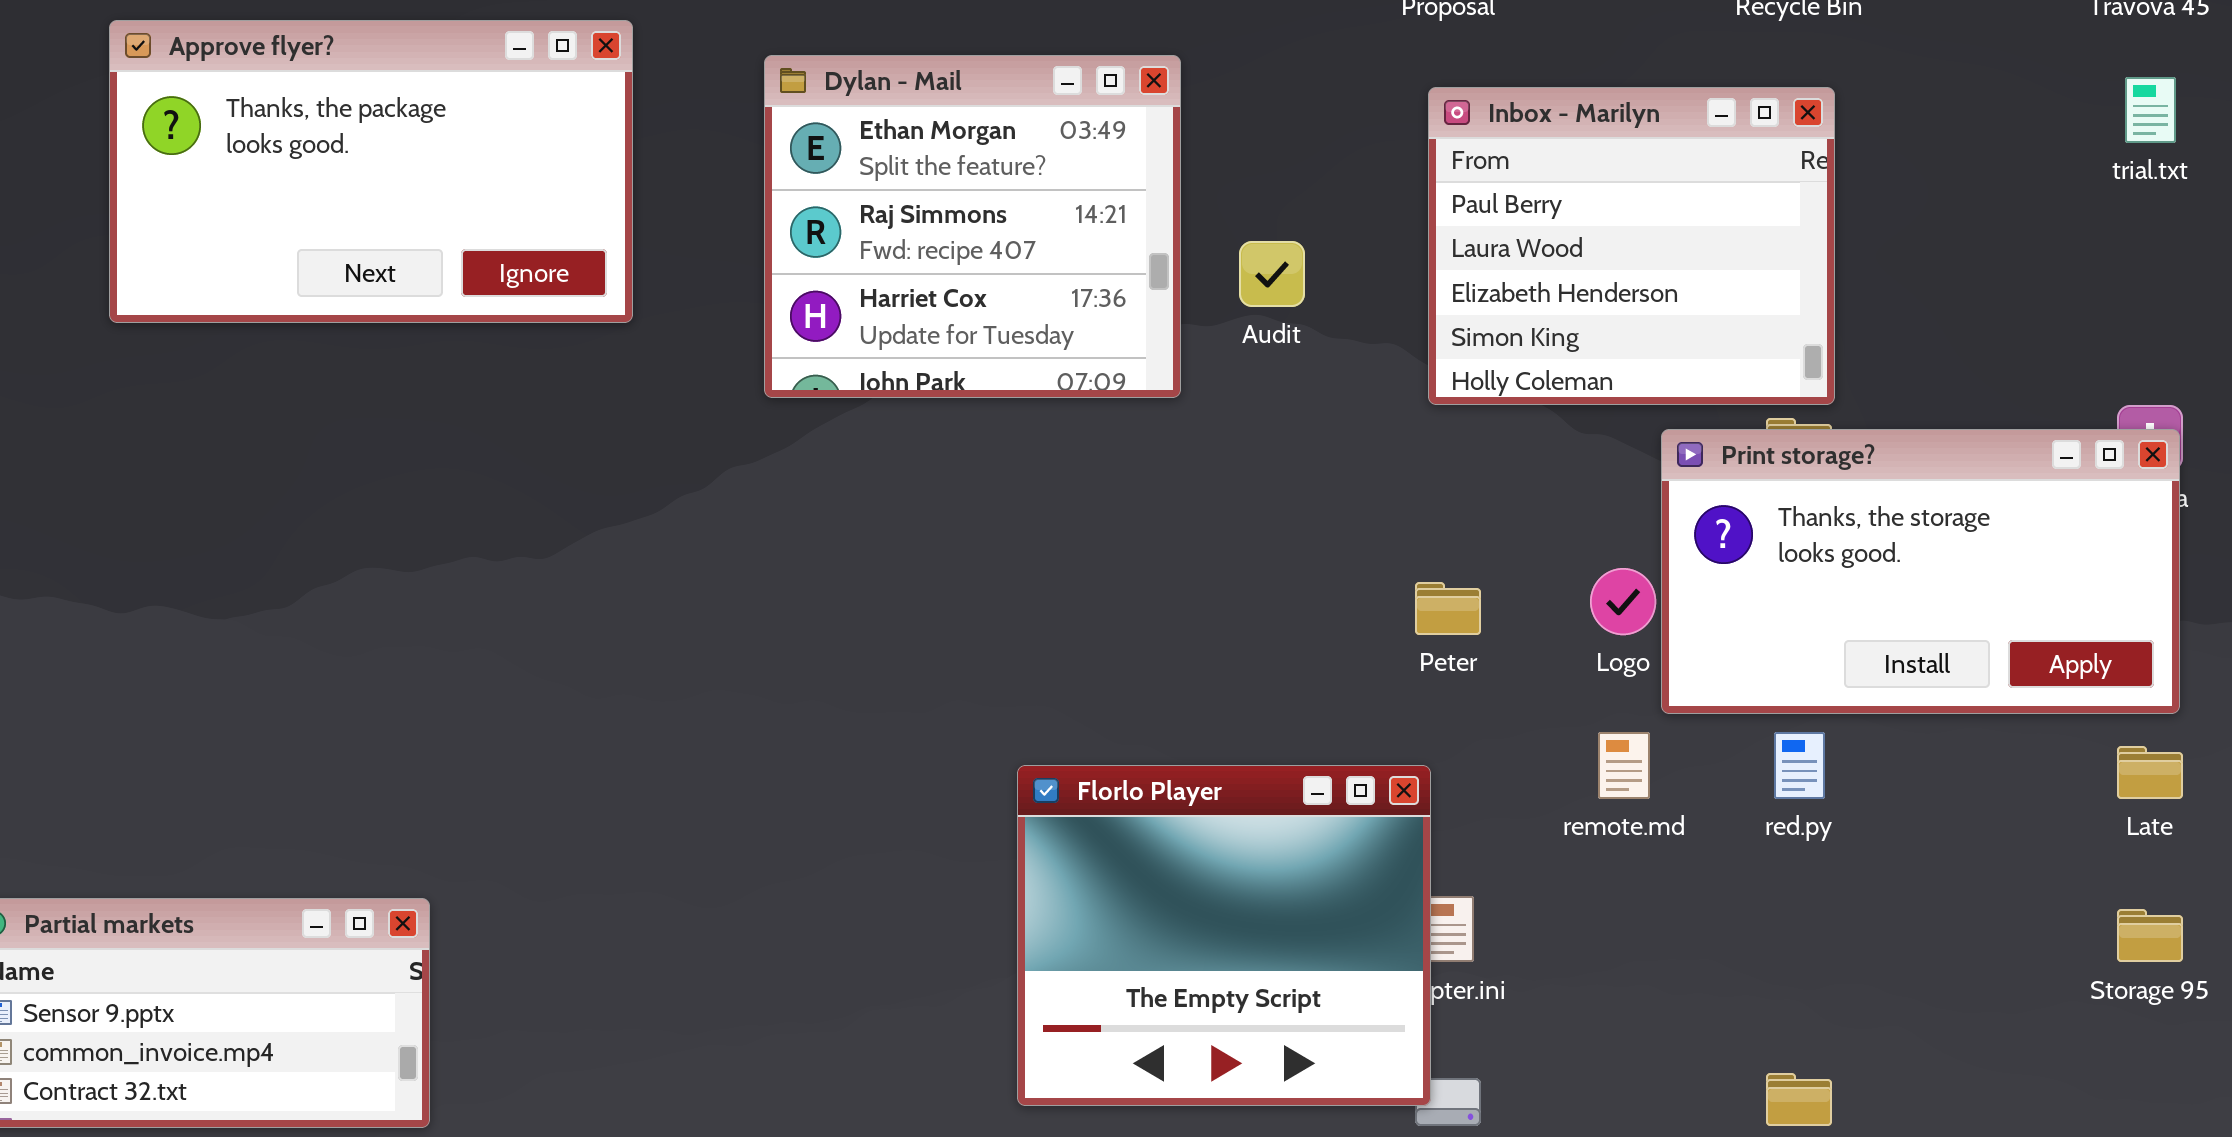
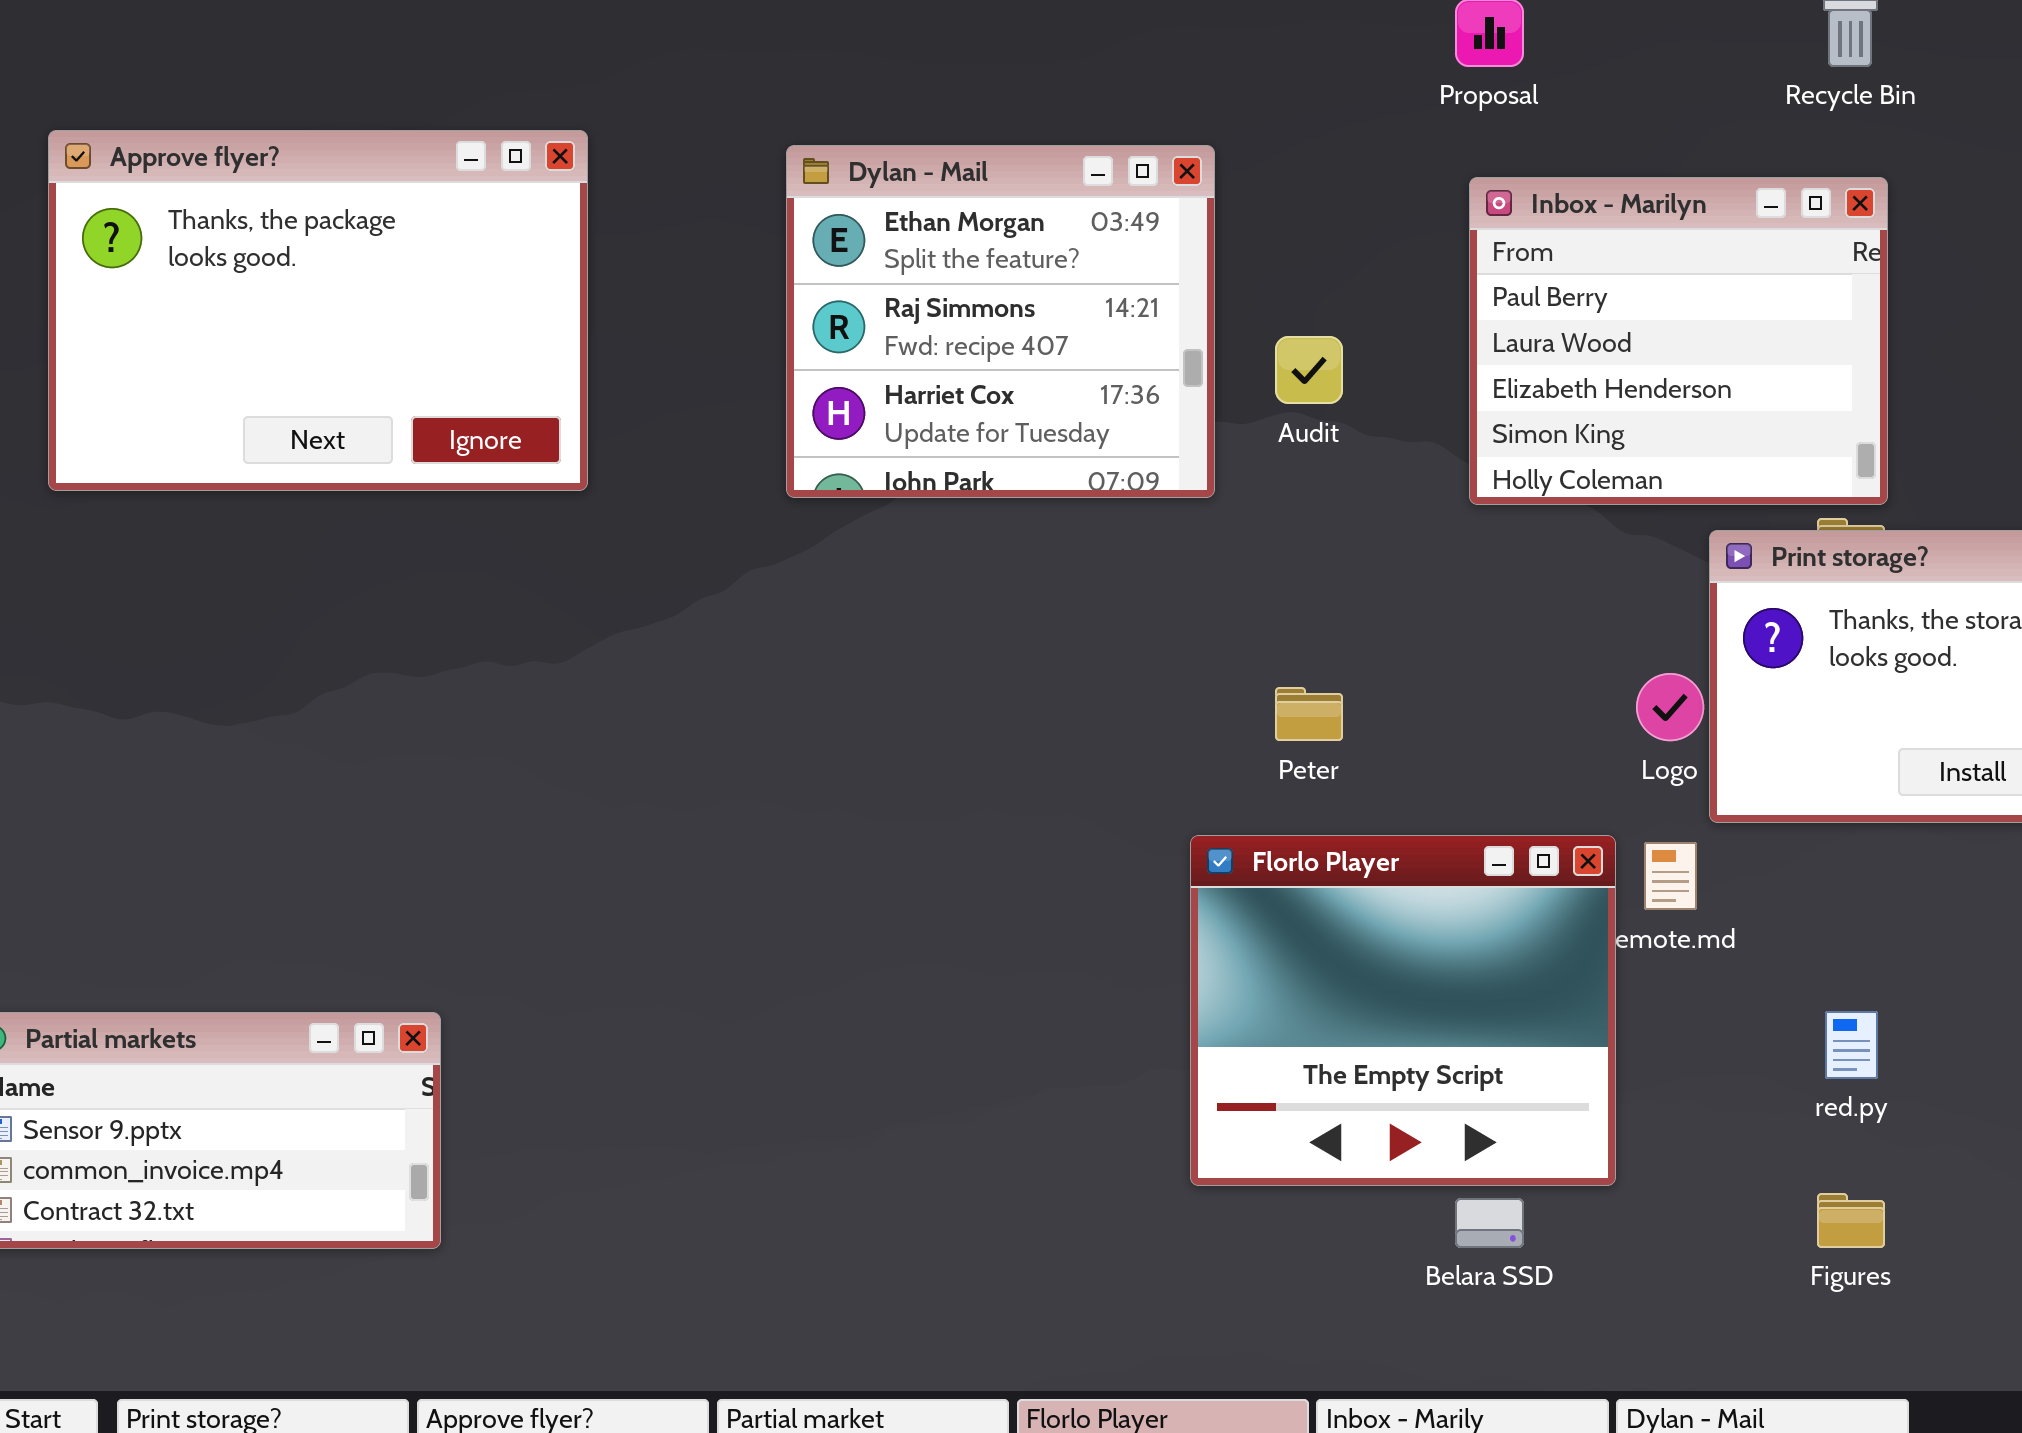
Approve flyer?: [109,20,633,323] -> [48,130,588,491], moved, resized
Peter: [1415,582,1481,635] -> [1275,687,1343,741], moved
red.py: [1774,732,1825,799] -> [1825,1011,1878,1079], moved
Florlo Player: [1017,765,1431,1106] -> [1190,835,1616,1186], moved

